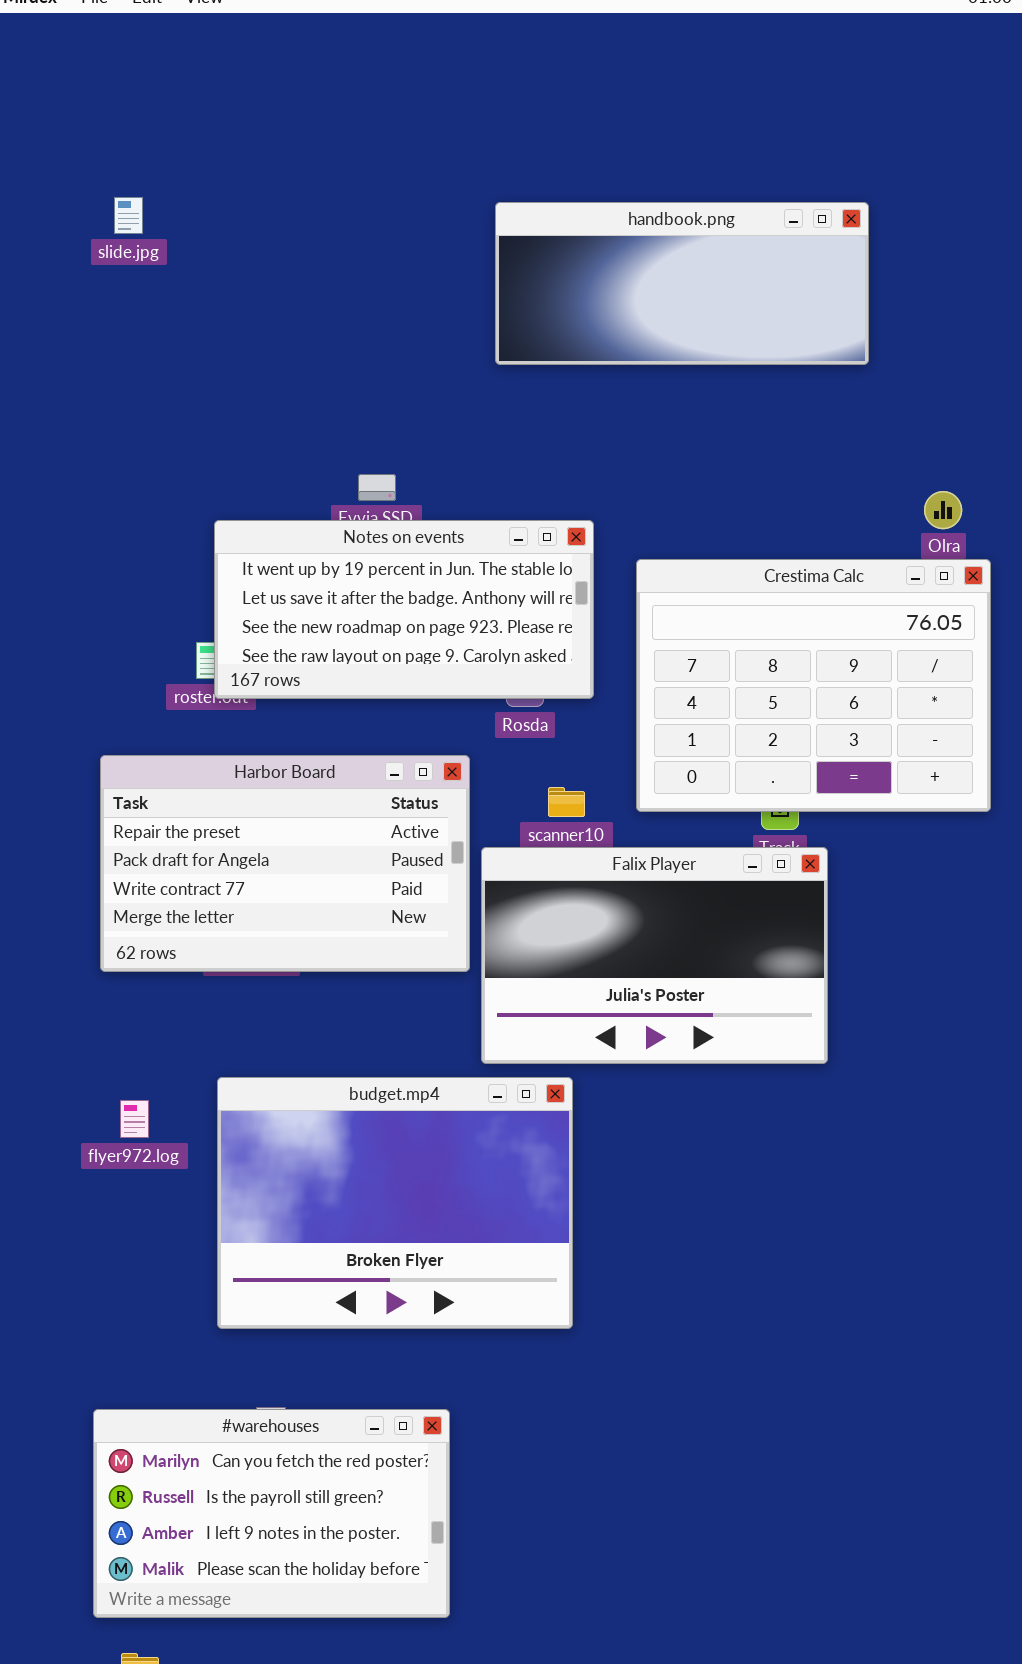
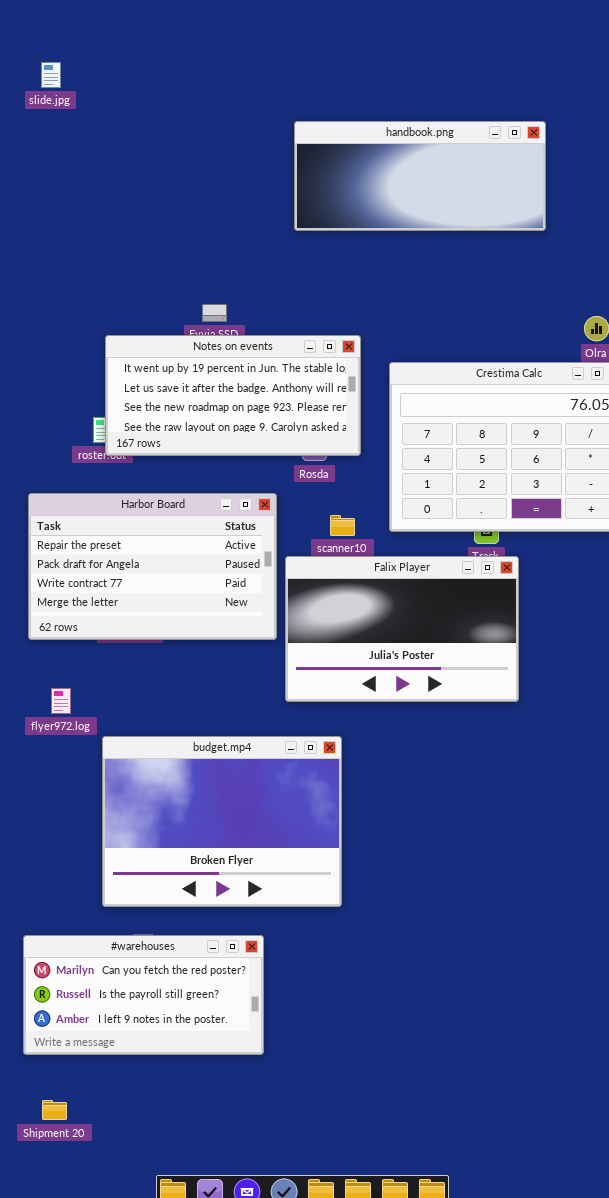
slide.jpg: [114,197,143,234] -> [41,62,61,88], moved
budget.mp4: [217,1077,573,1329] -> [102,736,342,907], moved
flyer972.log: [120,1100,149,1138] -> [51,688,71,714], moved
#warehouses: [93,1409,450,1618] -> [23,935,264,1055], resized

